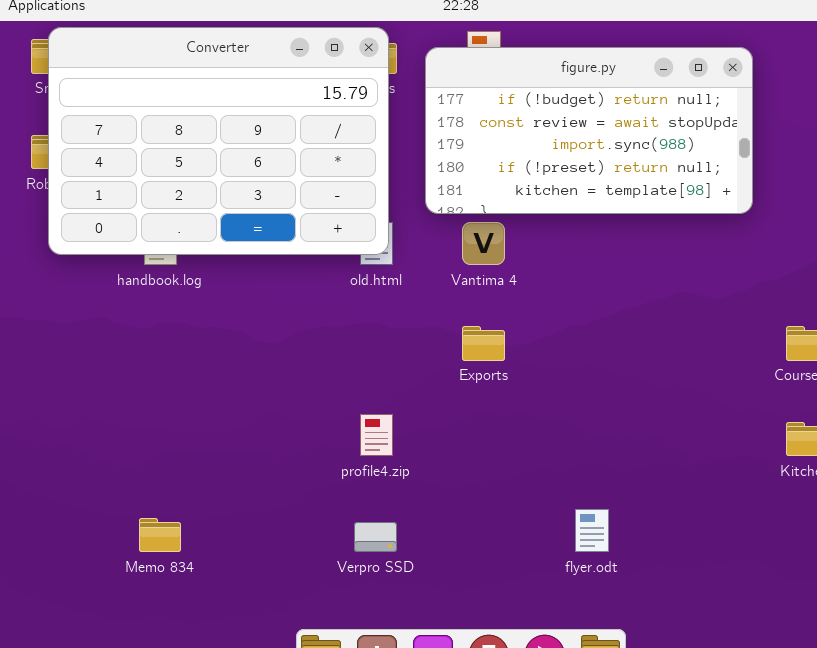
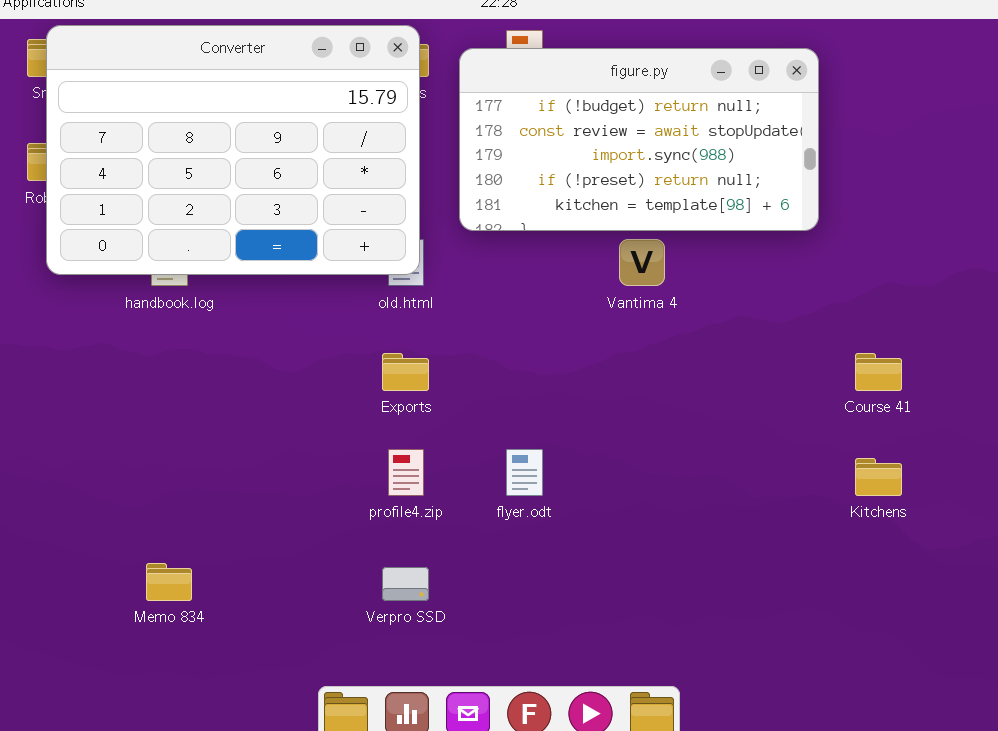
Vantima 4: [462,222,505,265] -> [619,239,665,286], moved
Exports: [462,326,505,361] -> [382,353,429,391], moved
flyer.odt: [575,509,609,552] -> [506,449,543,496], moved

